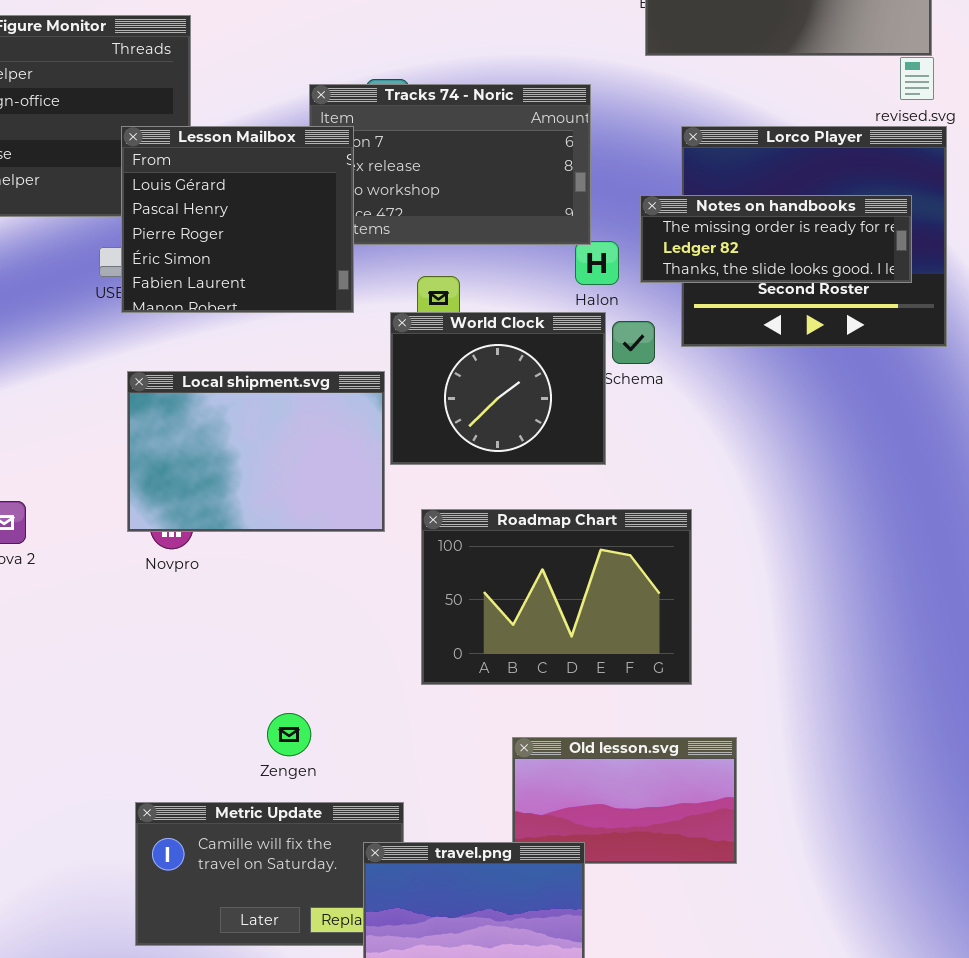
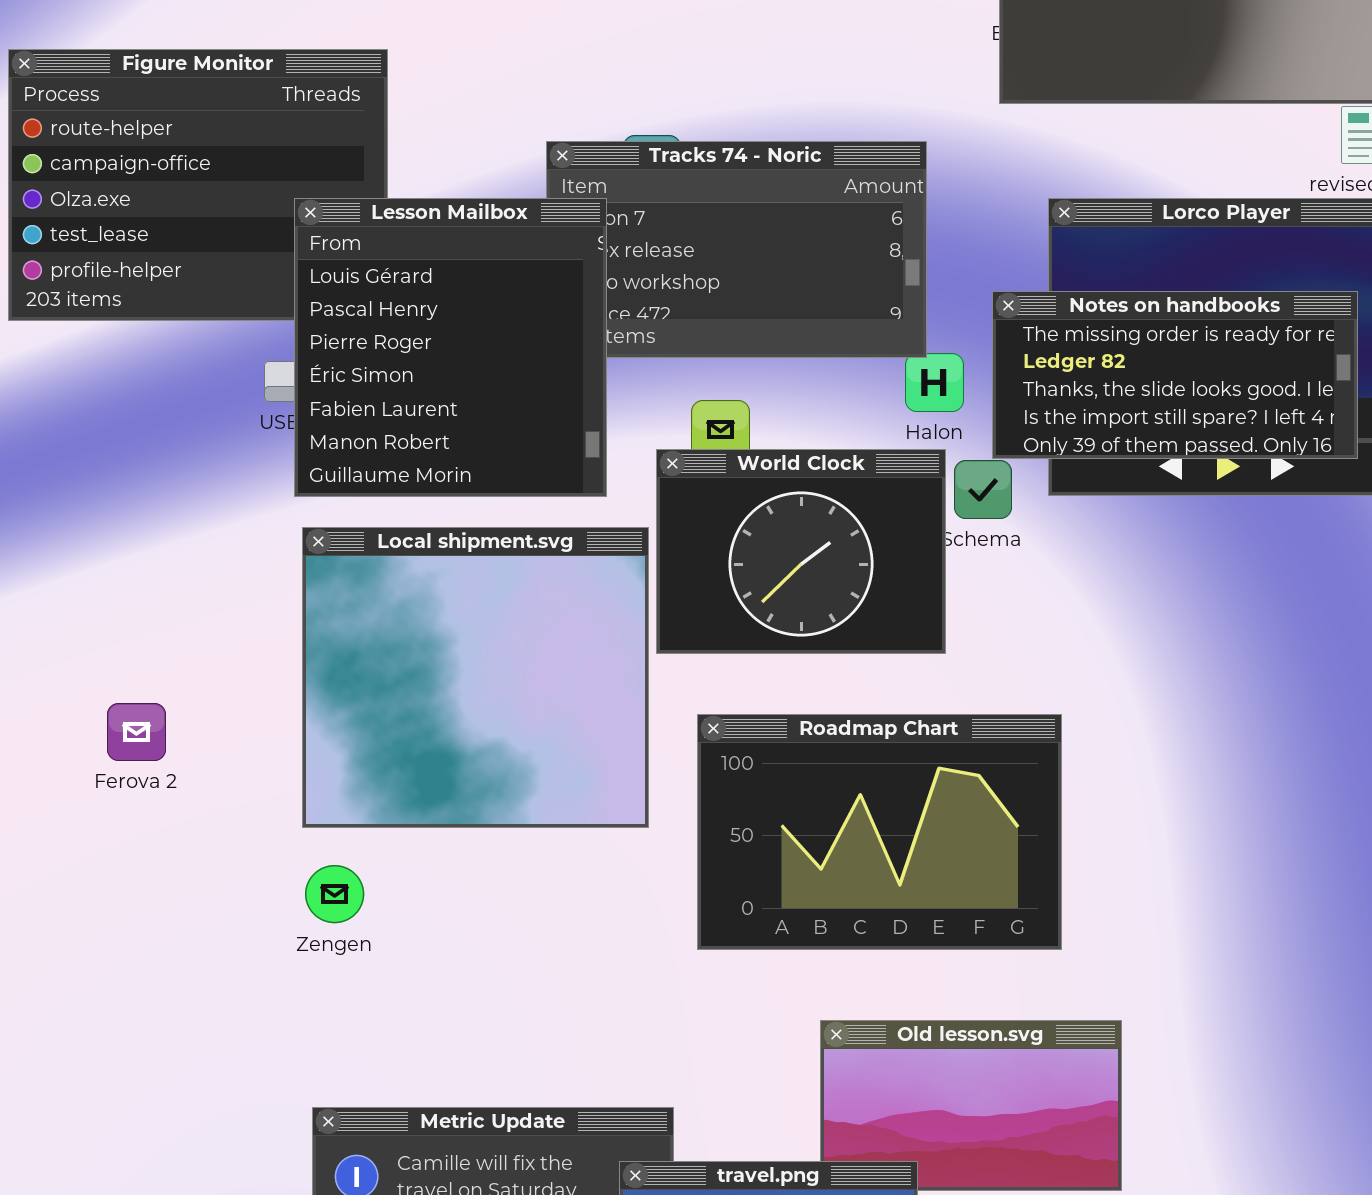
Lesson Mailbox: [121,126,354,313] -> [294,198,607,497], resized
Notes on handbooks: [640,195,912,283] -> [992,291,1358,459], resized
Local shipment.svg: [127,371,385,532] -> [302,527,649,828], resized
Zengen: [267,713,311,756] -> [305,865,364,923], moved

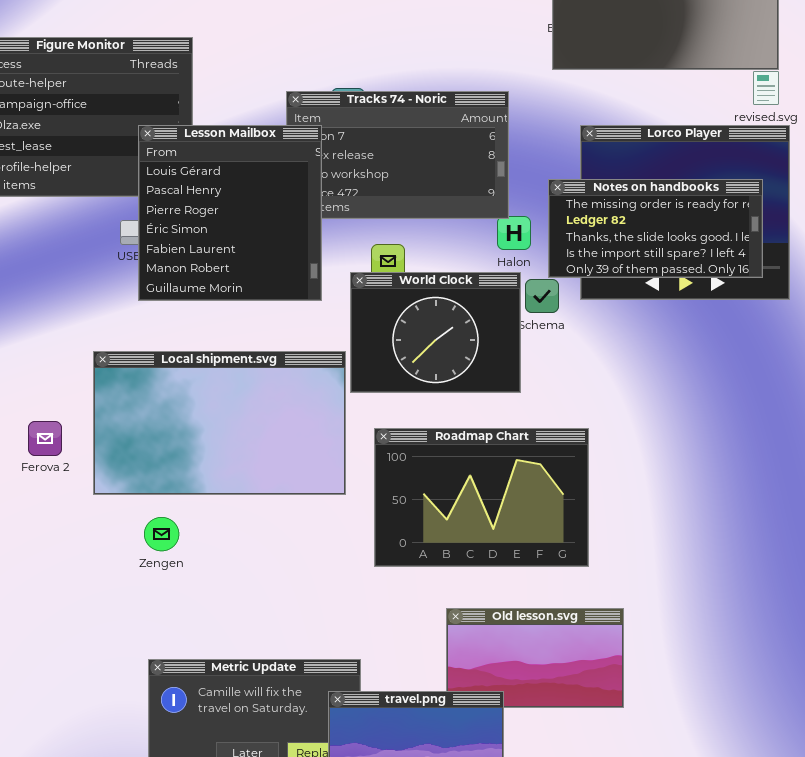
Local shipment.svg: [302,527,649,828] -> [93,351,346,495], resized

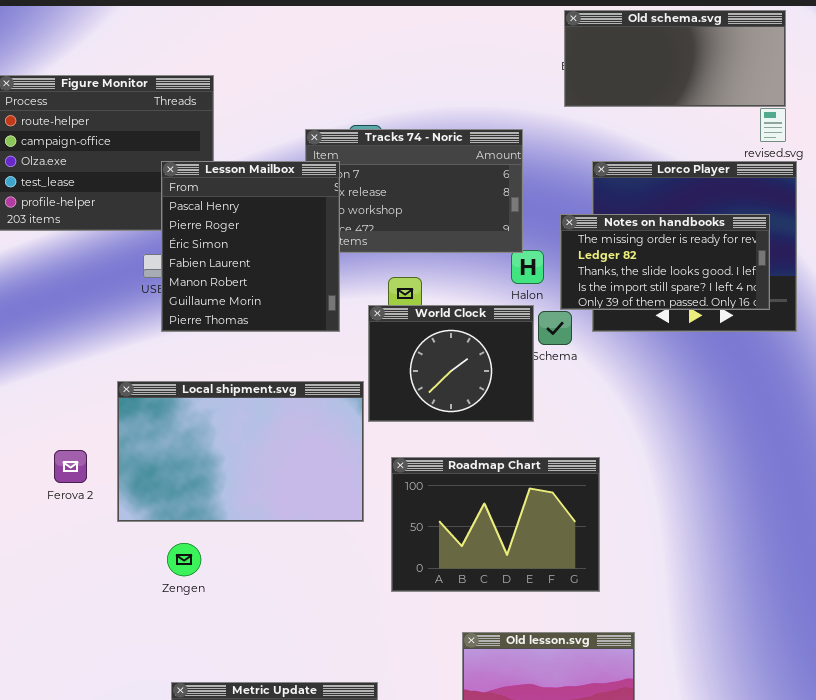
Lesson Mailbox: [138,125,322,301] -> [161,161,340,332], scrolled down 1 row

